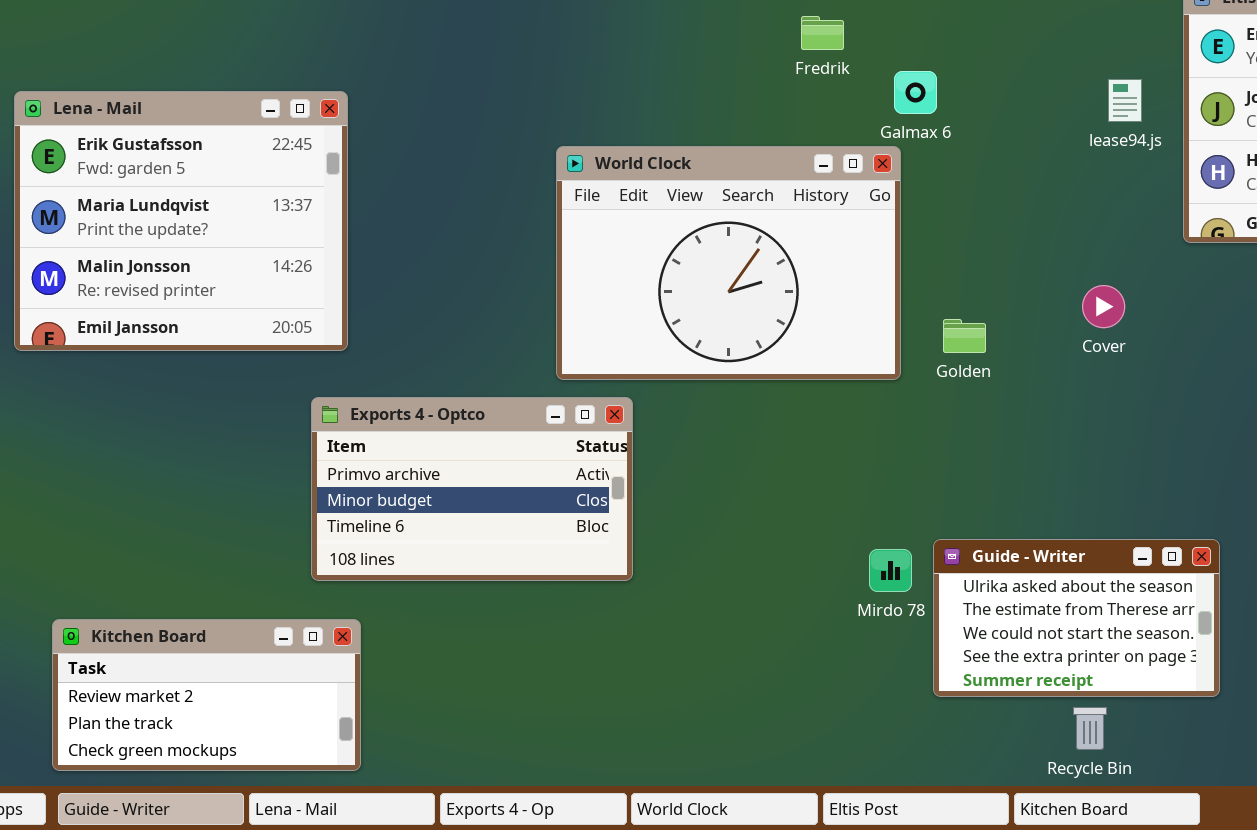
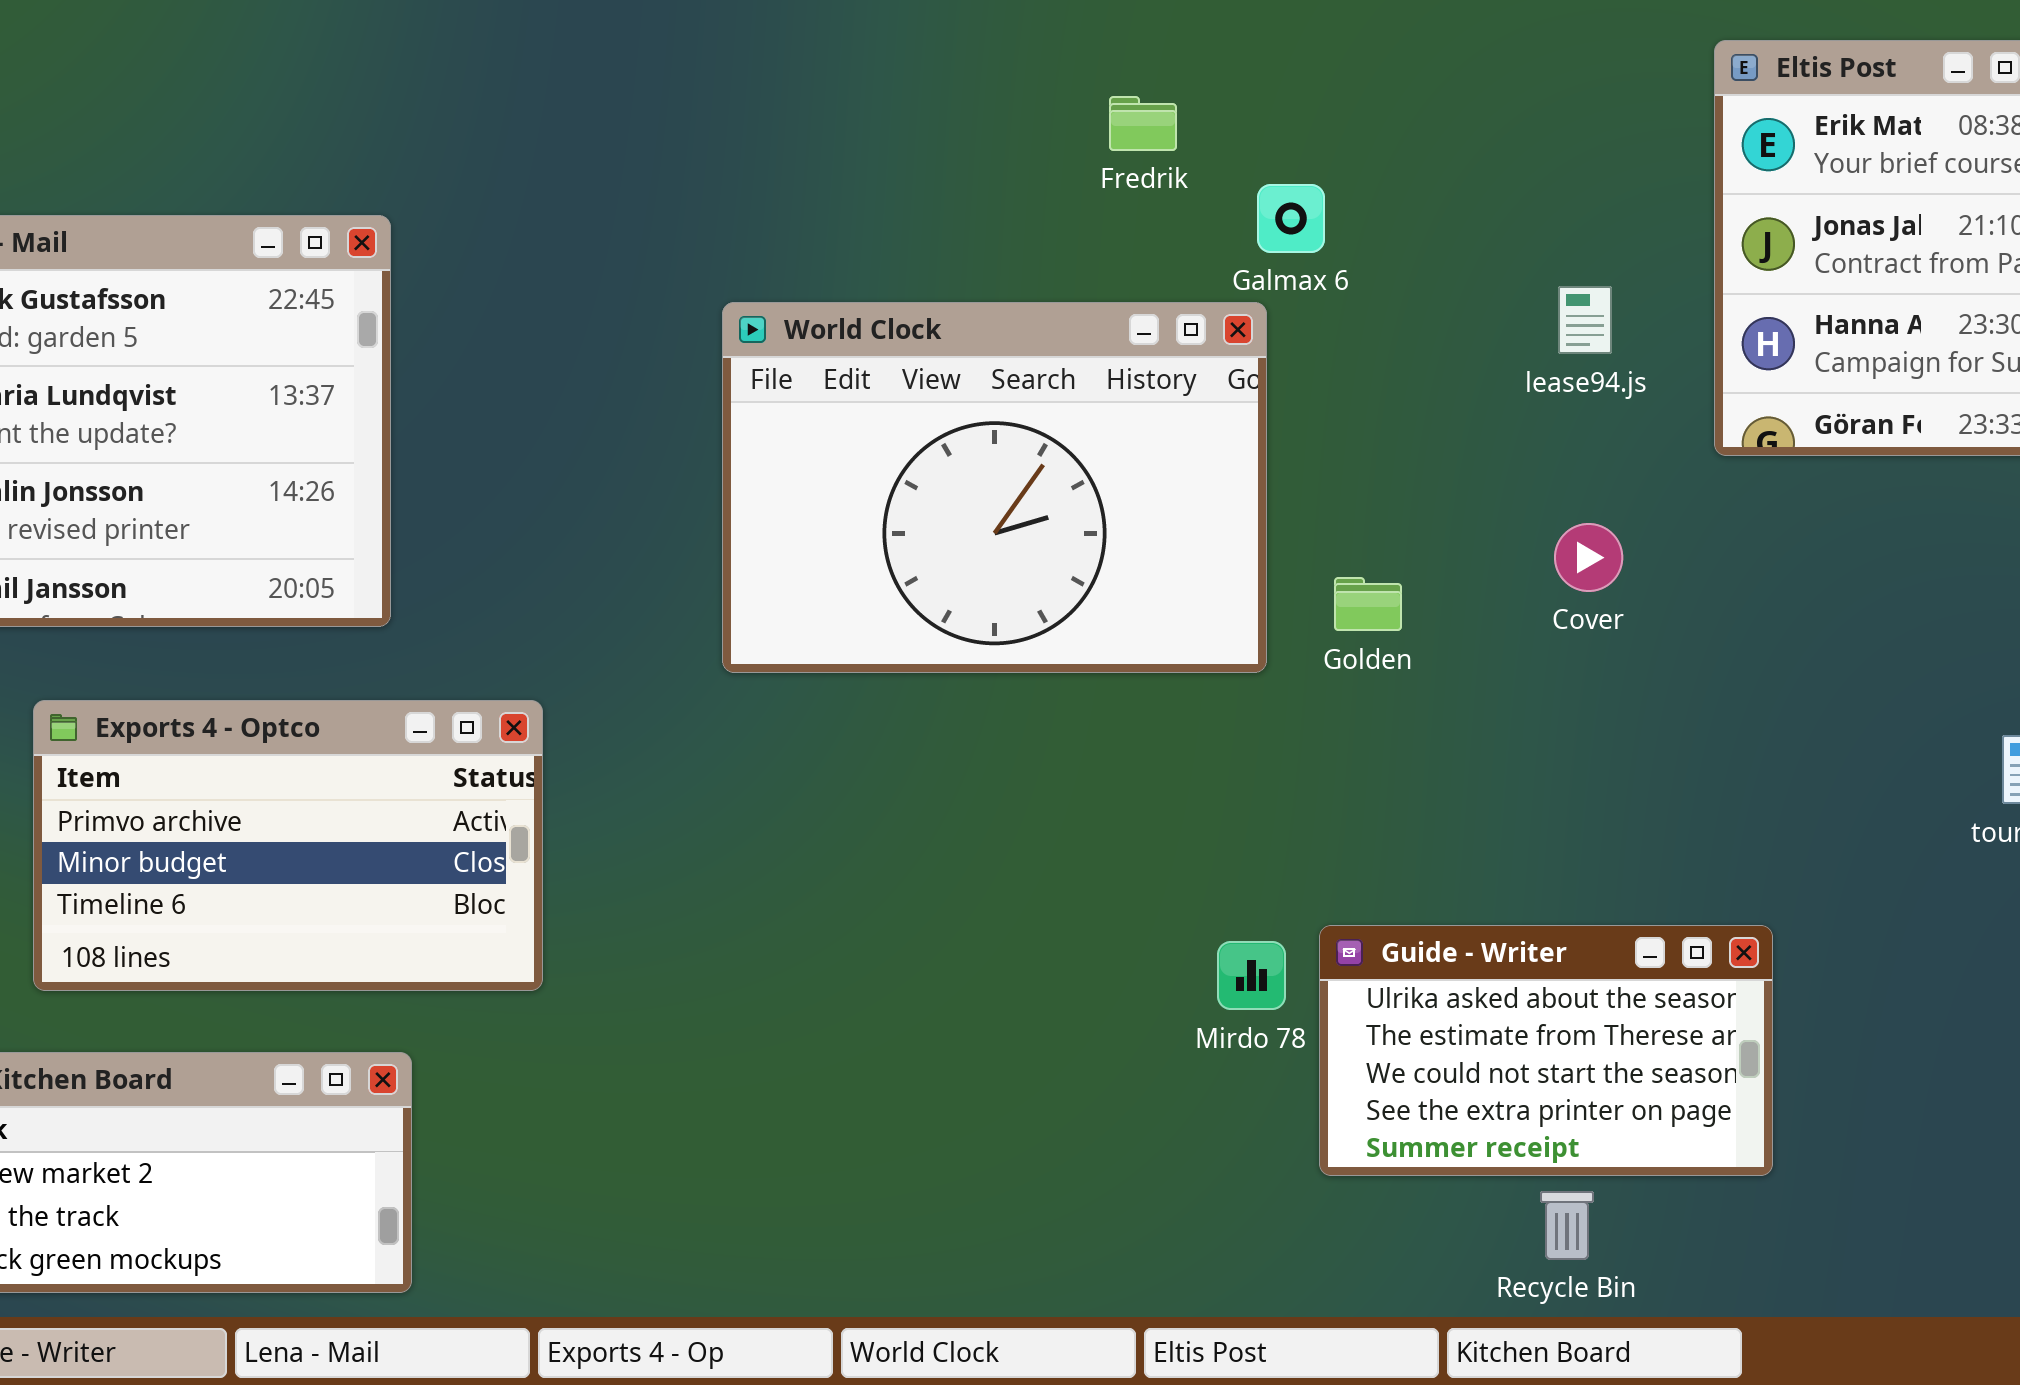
lease94.js: [1108,79,1142,122] -> [1558,286,1612,354], moved
Exports 4 - Optco: [311,397,633,581] -> [33,700,543,991], moved

